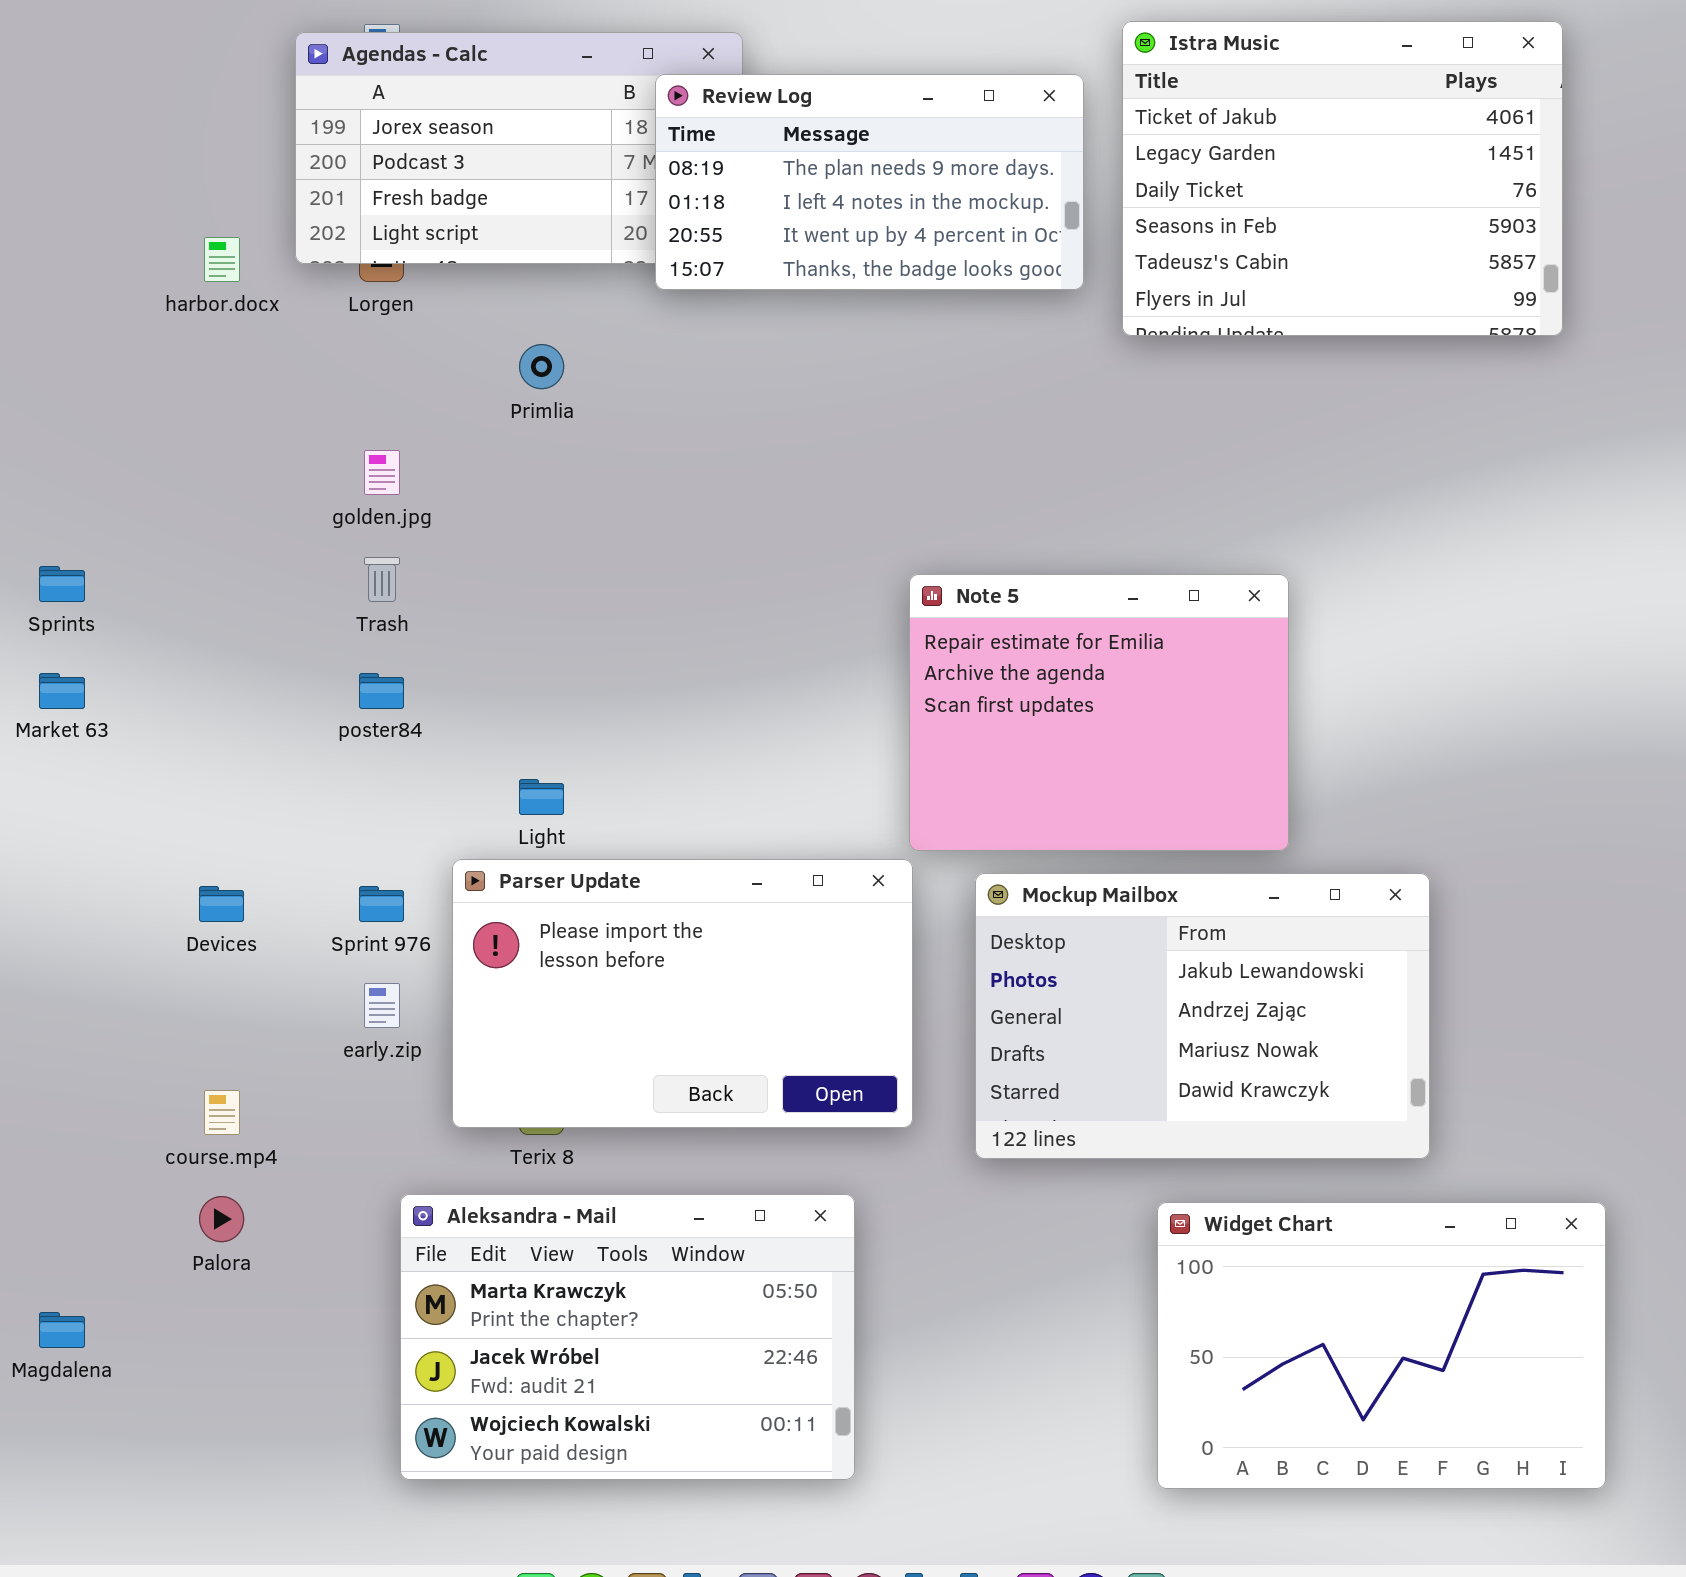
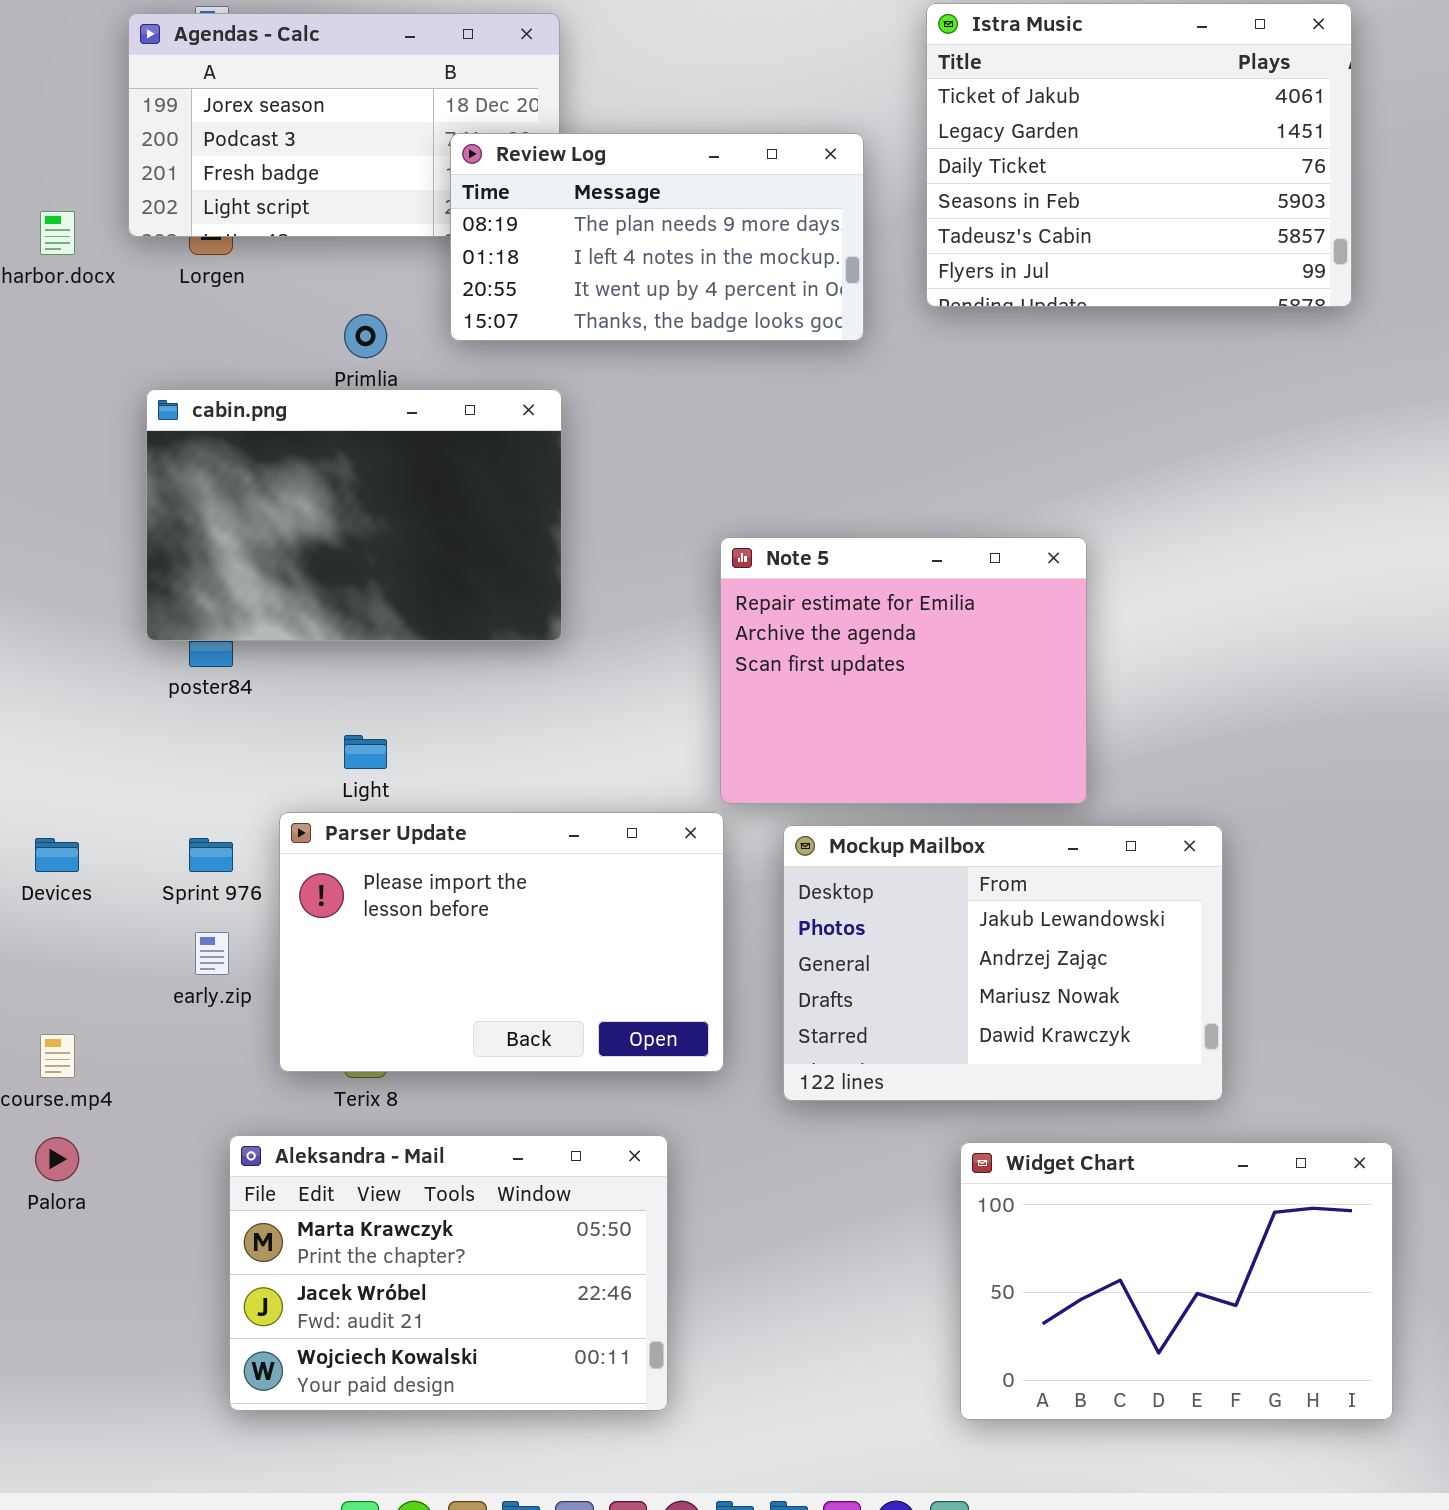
Review Log: [655,74,1084,290] -> [450,133,864,341], moved
cabin.png: none -> [146,389,562,641], opened

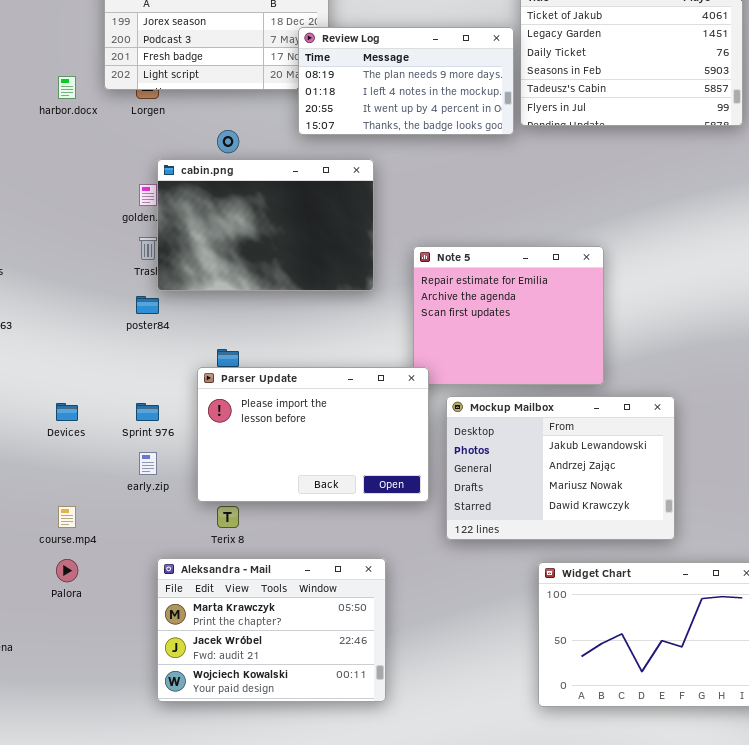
Review Log: [450,133,864,341] -> [298,27,514,135], moved
cabin.png: [146,389,562,641] -> [157,159,374,291], moved
Parser Update: [279,812,724,1072] -> [197,367,429,502], moved

